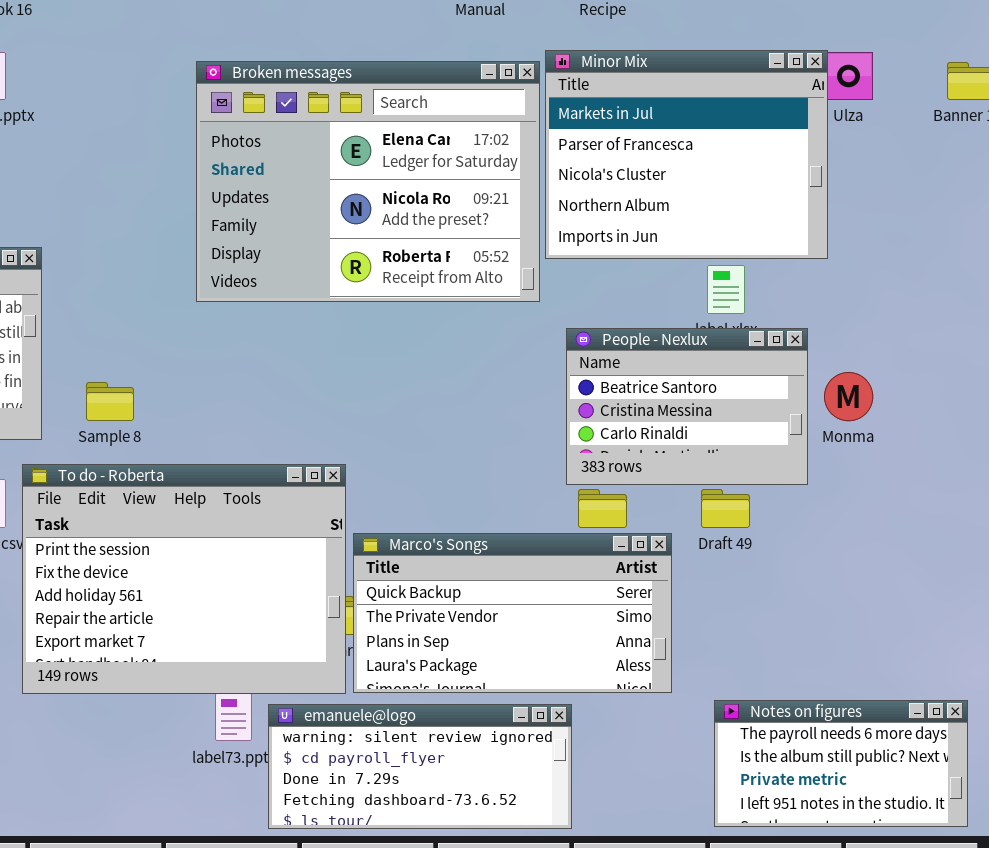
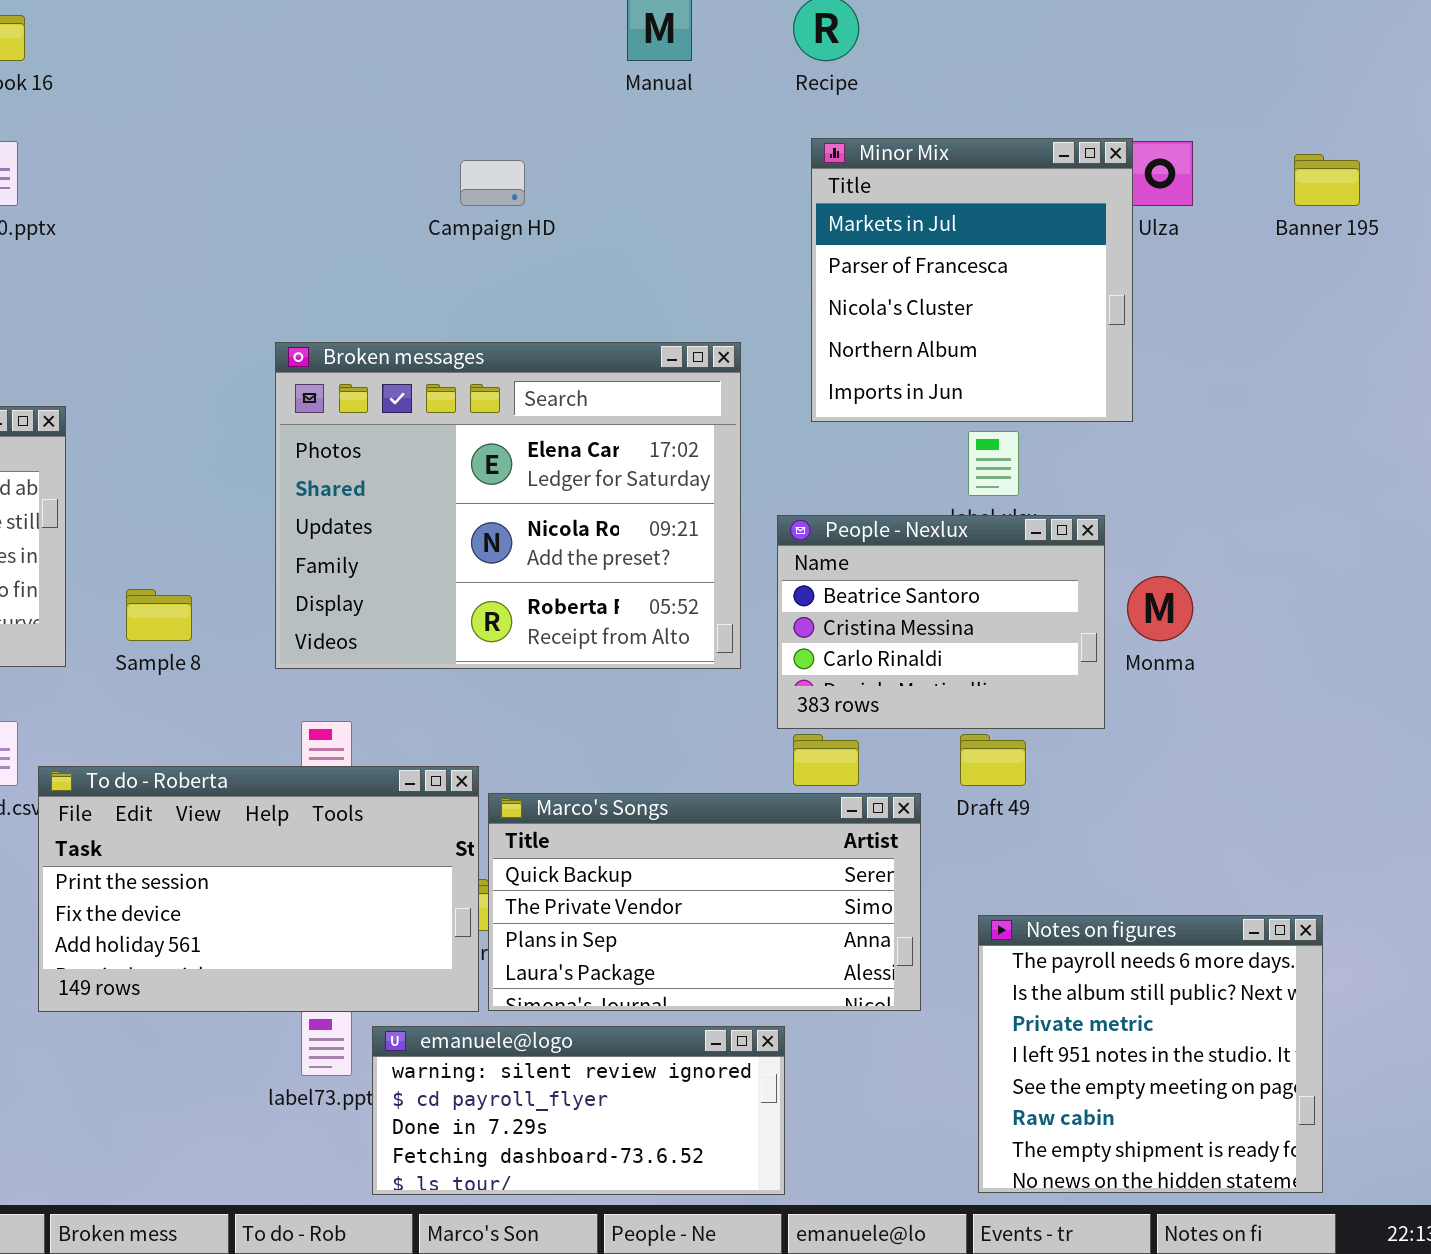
Minor Mix: [545,50,828,259] -> [811,138,1133,422], resized
Broken messages: [196,61,540,302] -> [275,342,741,669], moved
To do - Roberta: [22,464,346,694] -> [38,766,479,1012], resized
Notes on figures: [714,700,968,827] -> [978,915,1323,1193], resized

